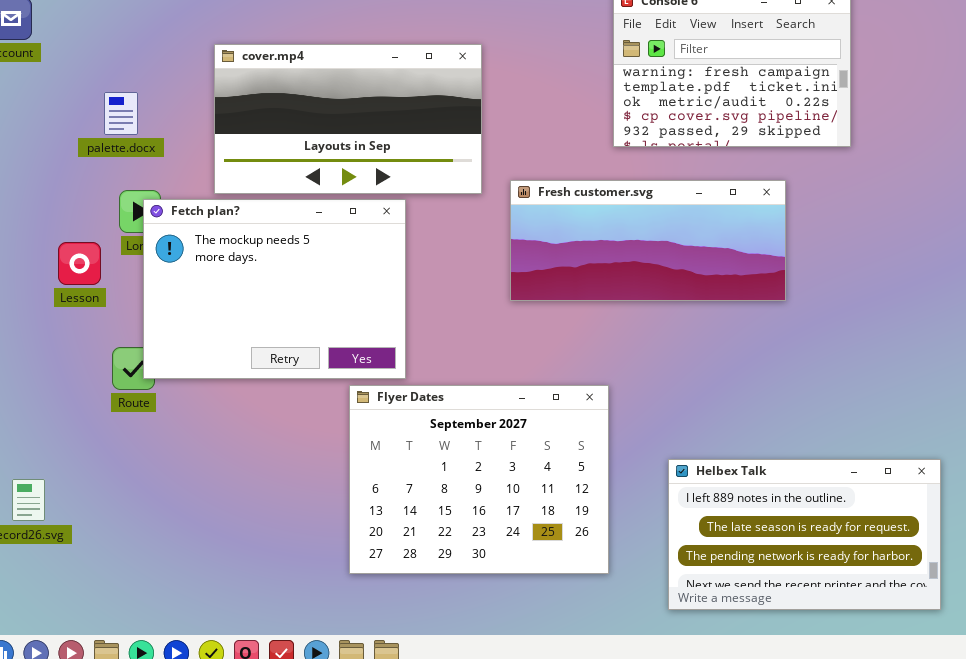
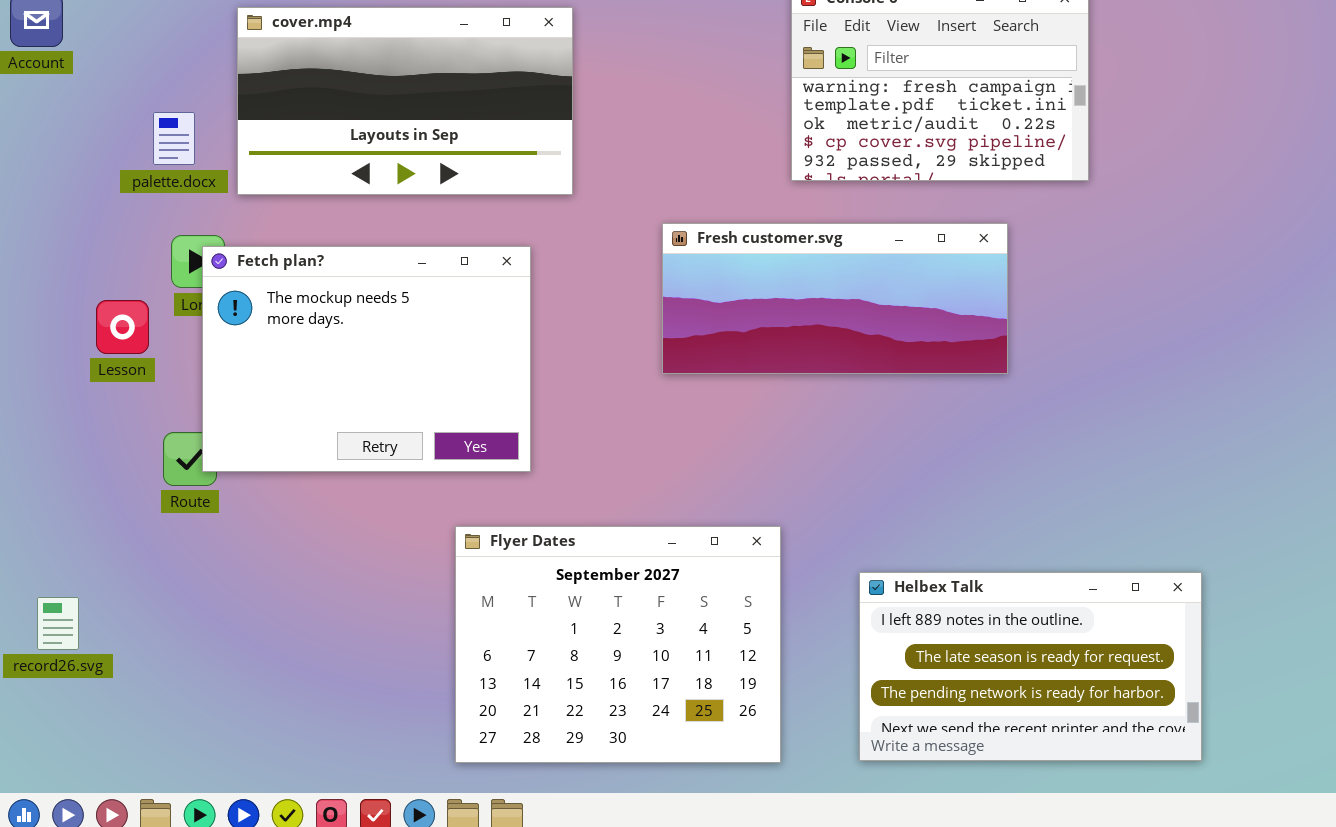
cover.mp4: [214,44,482,194] -> [237,7,573,195], moved
Flyer Dates: [349,385,609,574] -> [455,526,781,763], moved

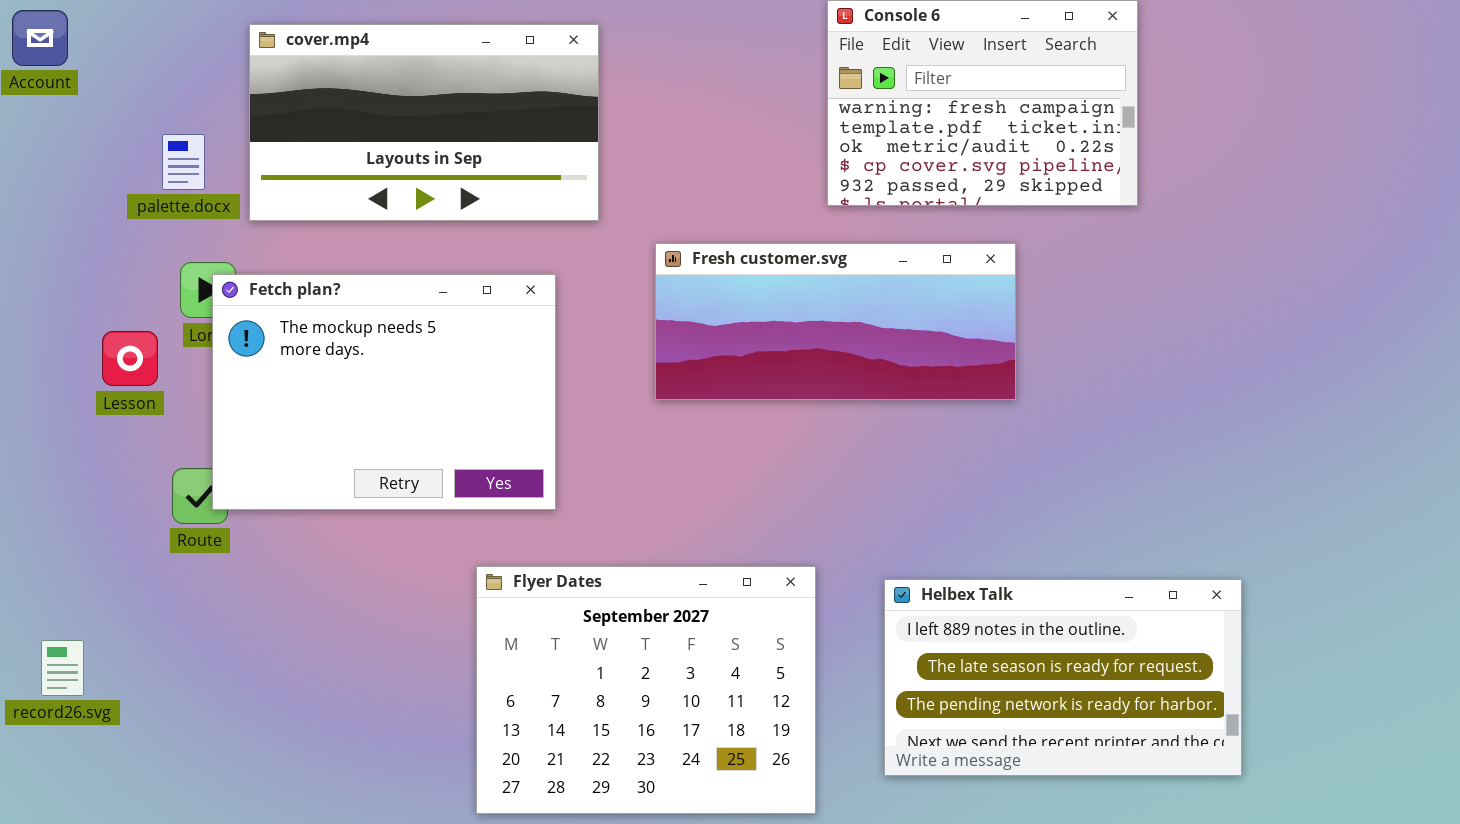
Fresh customer.svg: [662,223,1008,374] -> [655,243,1016,400], moved
Helbex Talk: [859,572,1202,761] -> [884,579,1242,776], moved

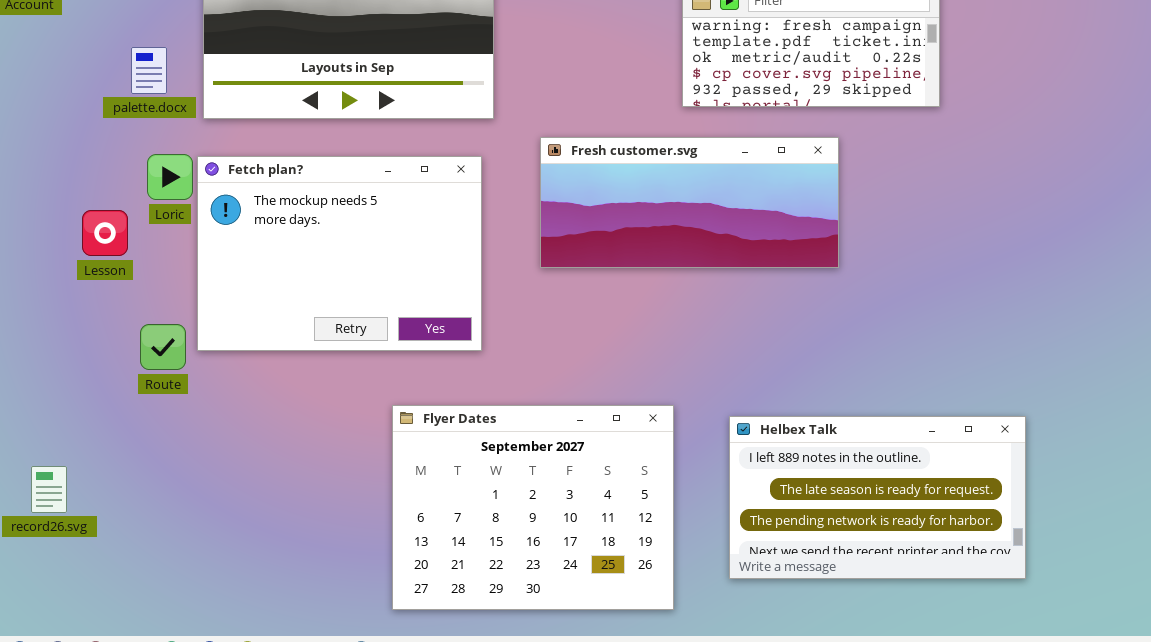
Fetch plan?: [212,274,556,510] -> [197,156,482,351], moved

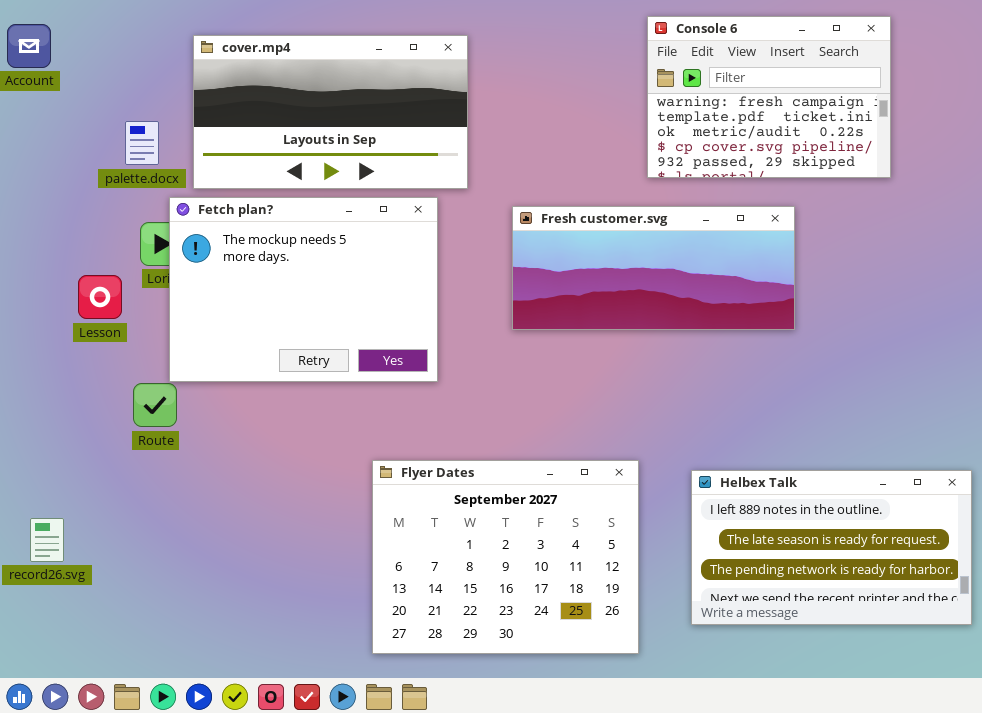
Fetch plan?: [197,156,482,351] -> [169,197,438,382], moved

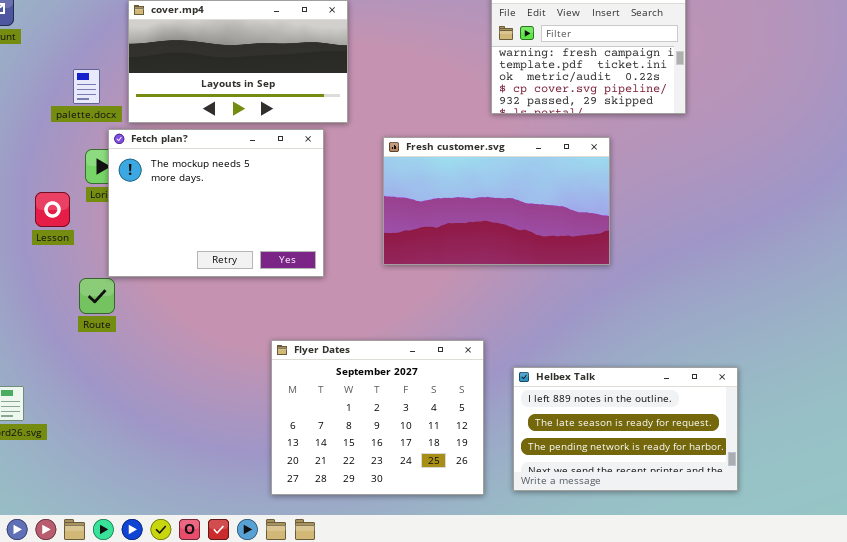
Fresh customer.svg: [512,206,795,330] -> [383,137,610,265], resized
Helbex Talk: [691,470,972,625] -> [513,367,738,491], moved

